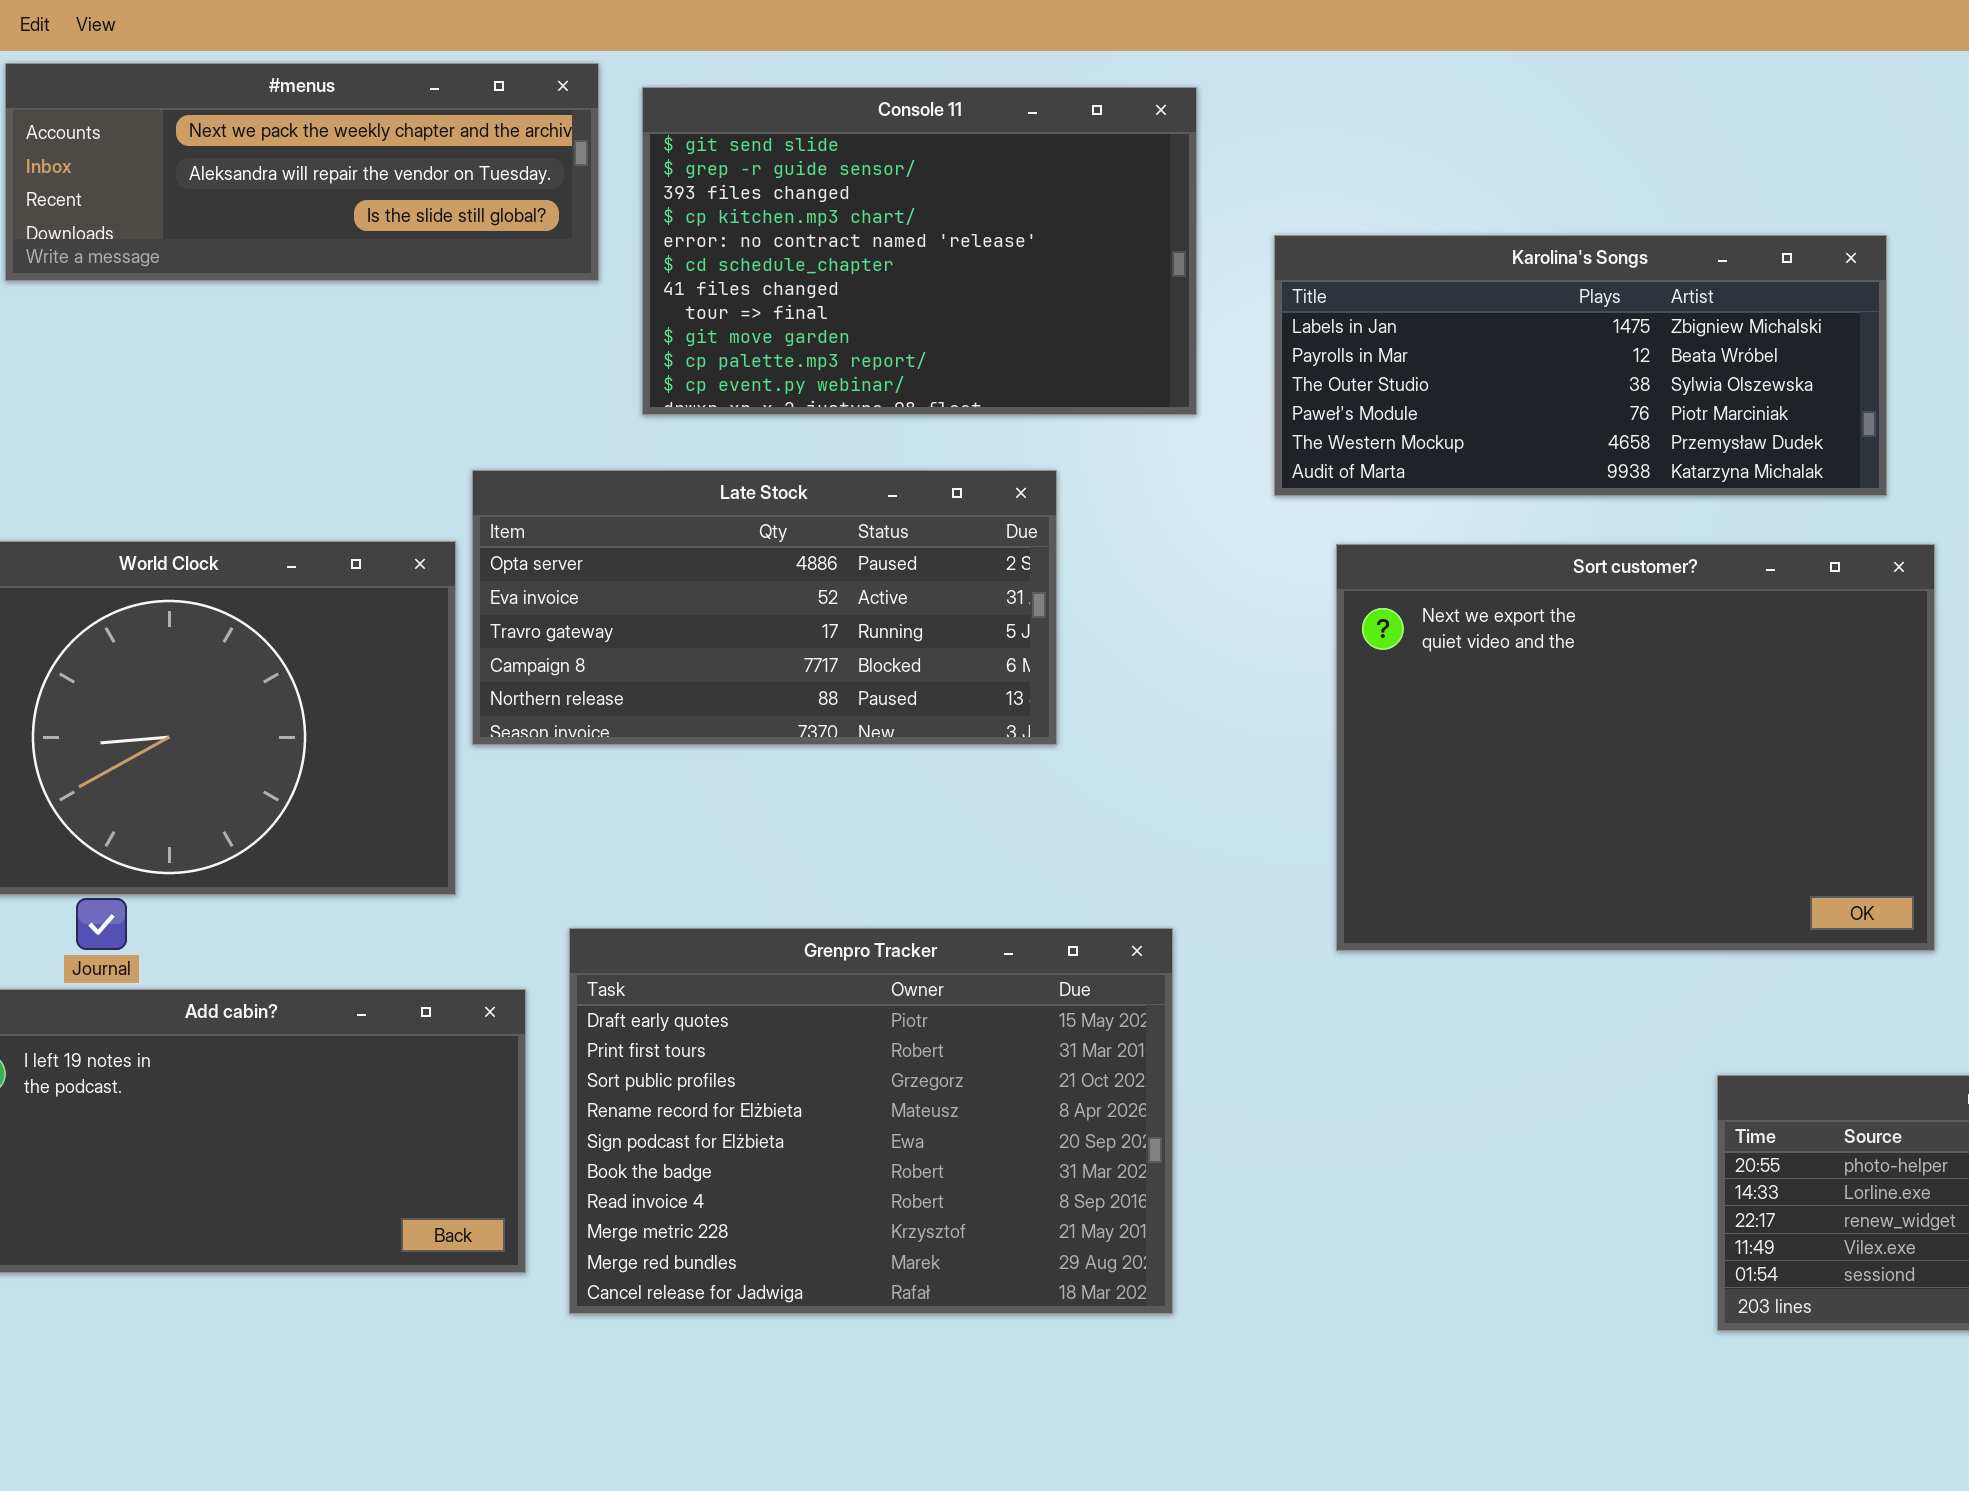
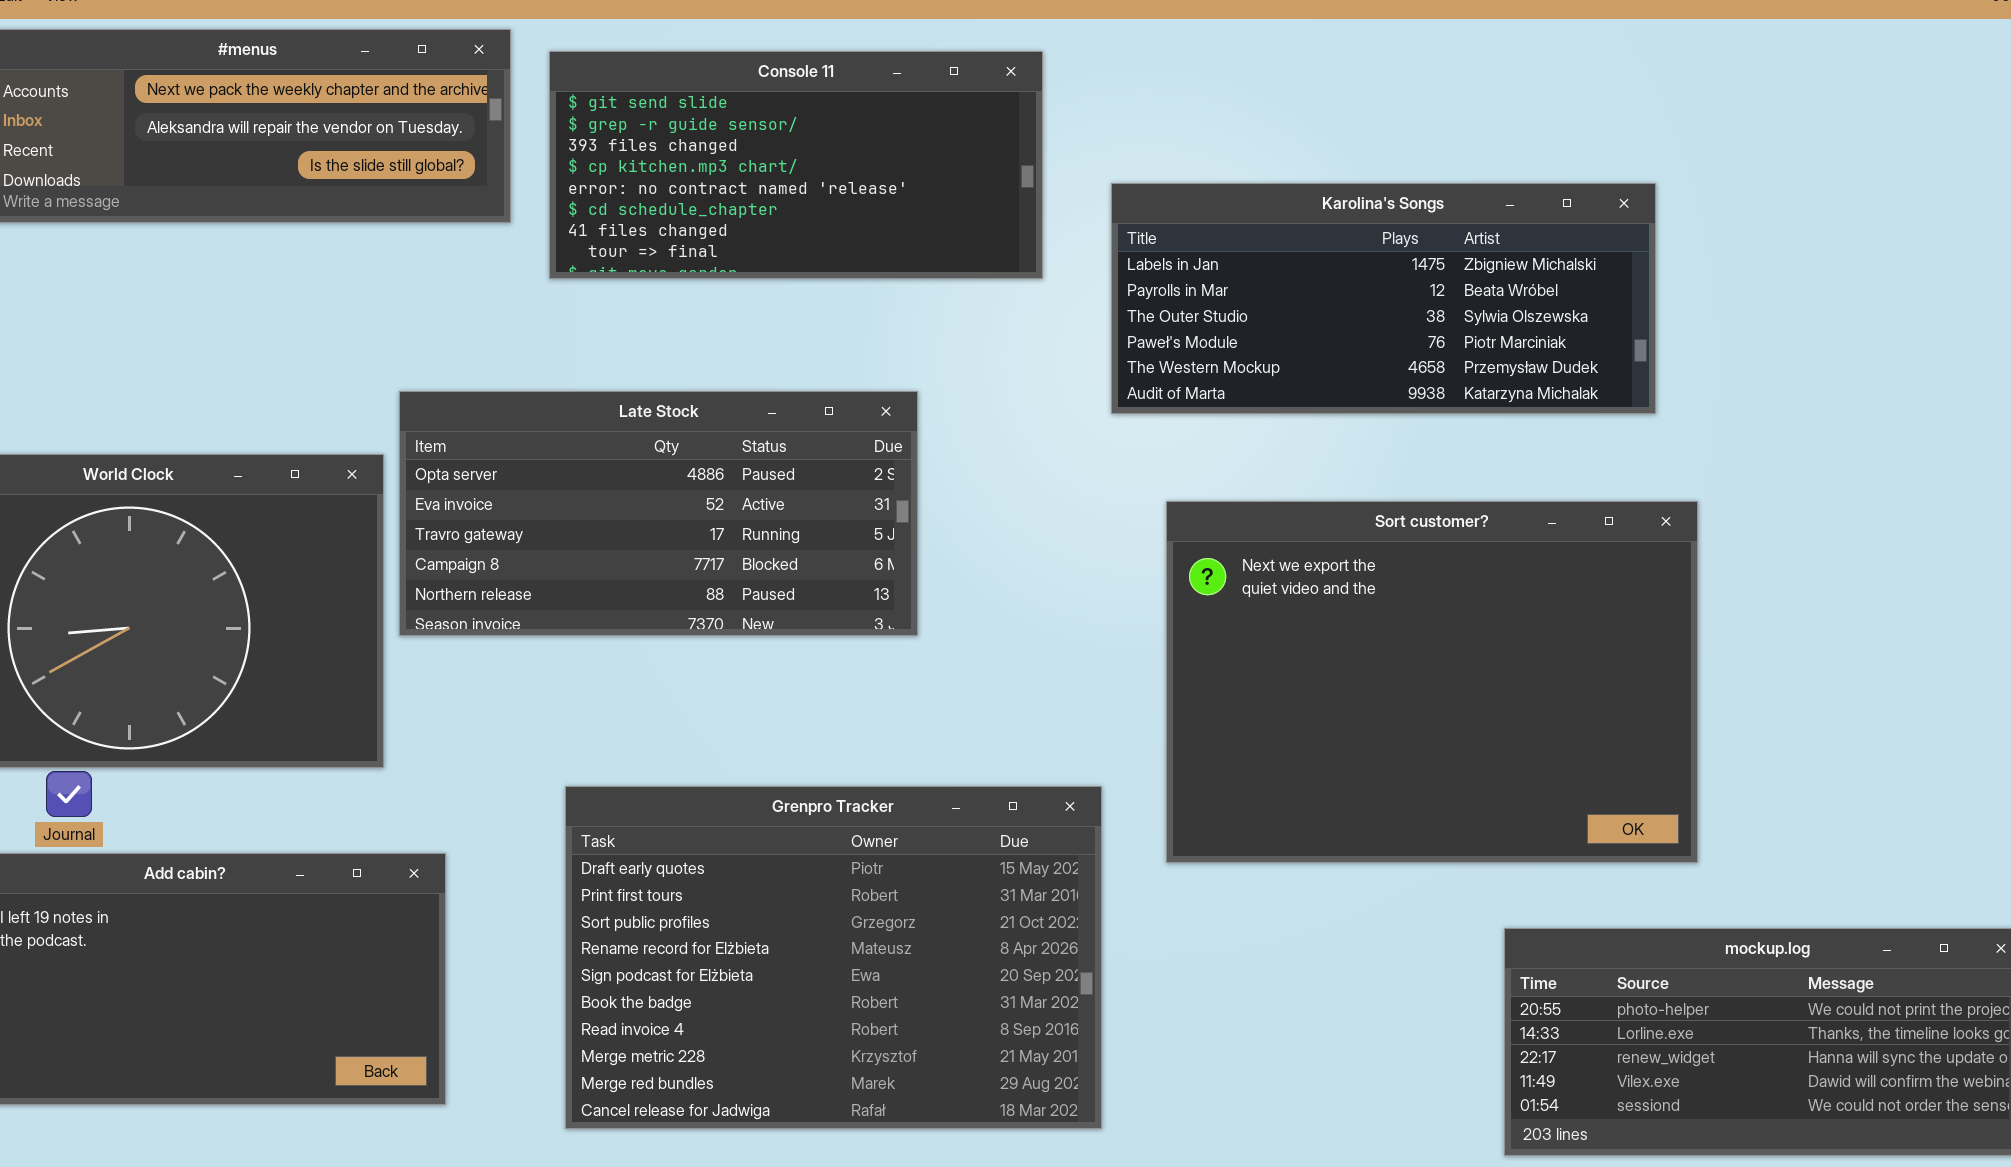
Console 11: [642,87,1197,415] -> [549,51,1043,279], resized
Sort customer?: [1336,544,1935,951] -> [1166,501,1698,863], moved
Grenpro Tracker: [569,928,1173,1314] -> [565,786,1102,1129], moved

